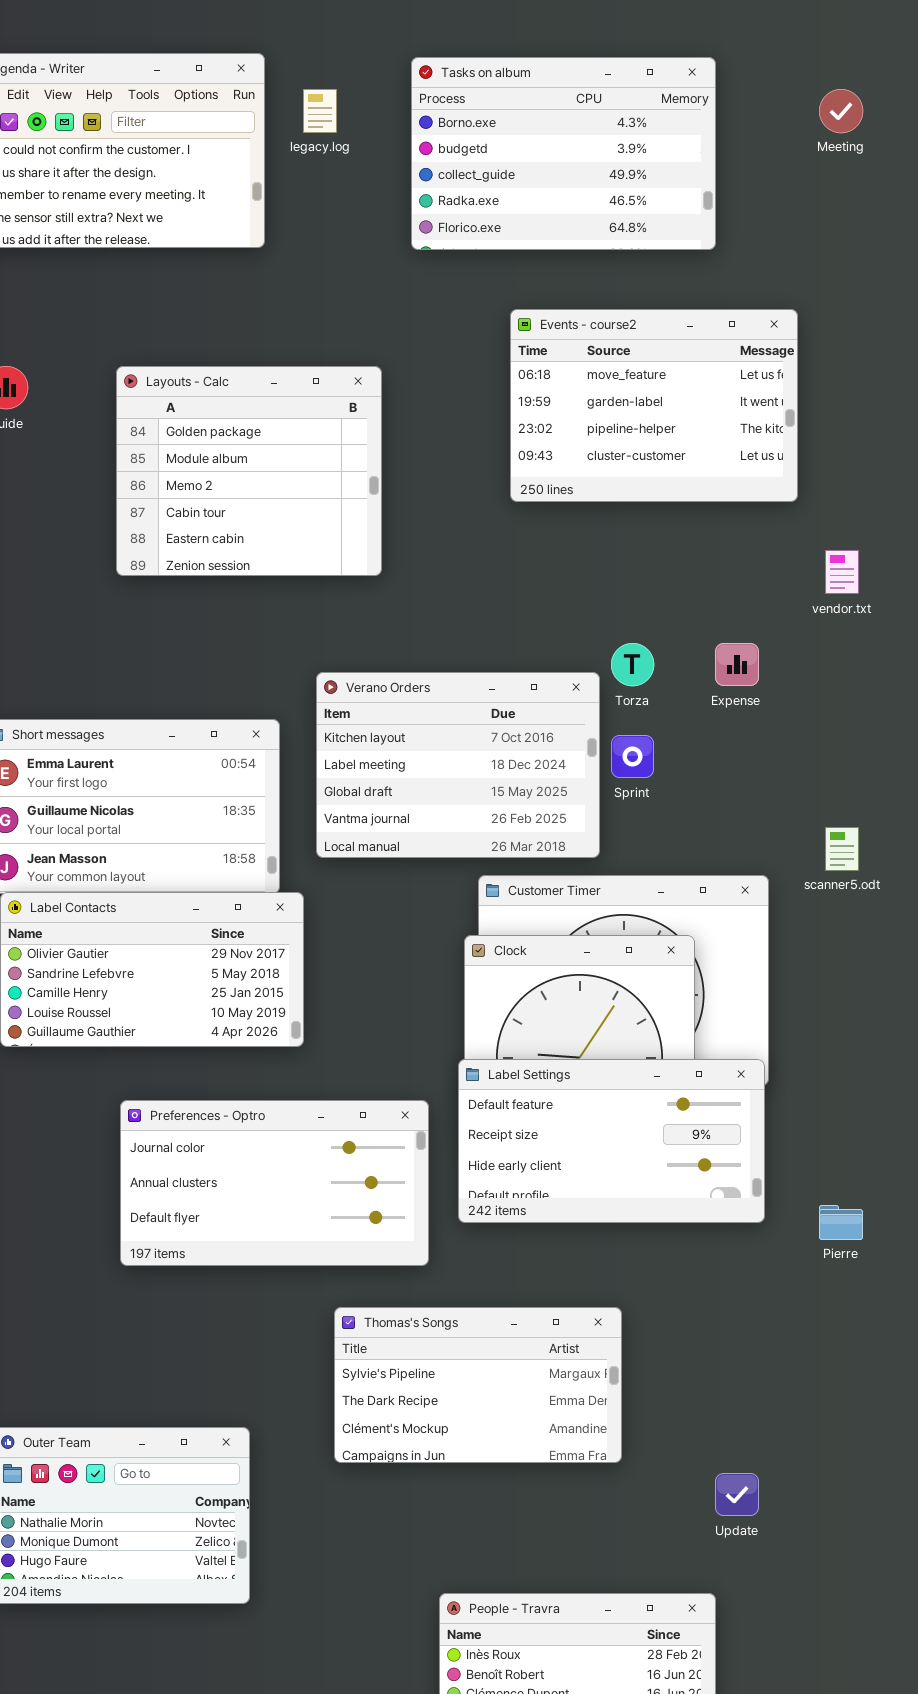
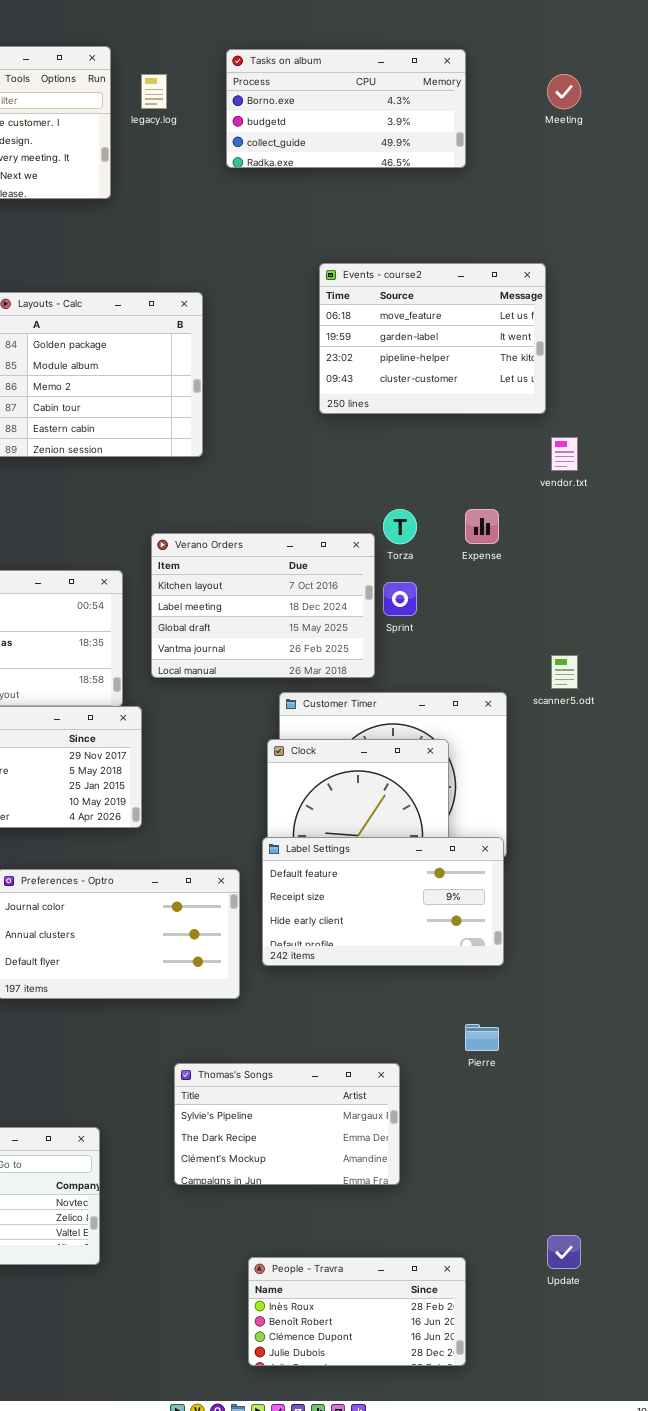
Tasks on album: [411,57,716,250] -> [226,49,466,168], resized
Events - course2: [510,309,798,502] -> [319,263,546,414], moved
Pierre: [819,1205,863,1240] -> [465,1024,499,1051], moved
Thomas's Songs: [334,1307,622,1463] -> [174,1063,400,1185], moved
Update: [715,1473,759,1516] -> [547,1235,581,1269], moved

